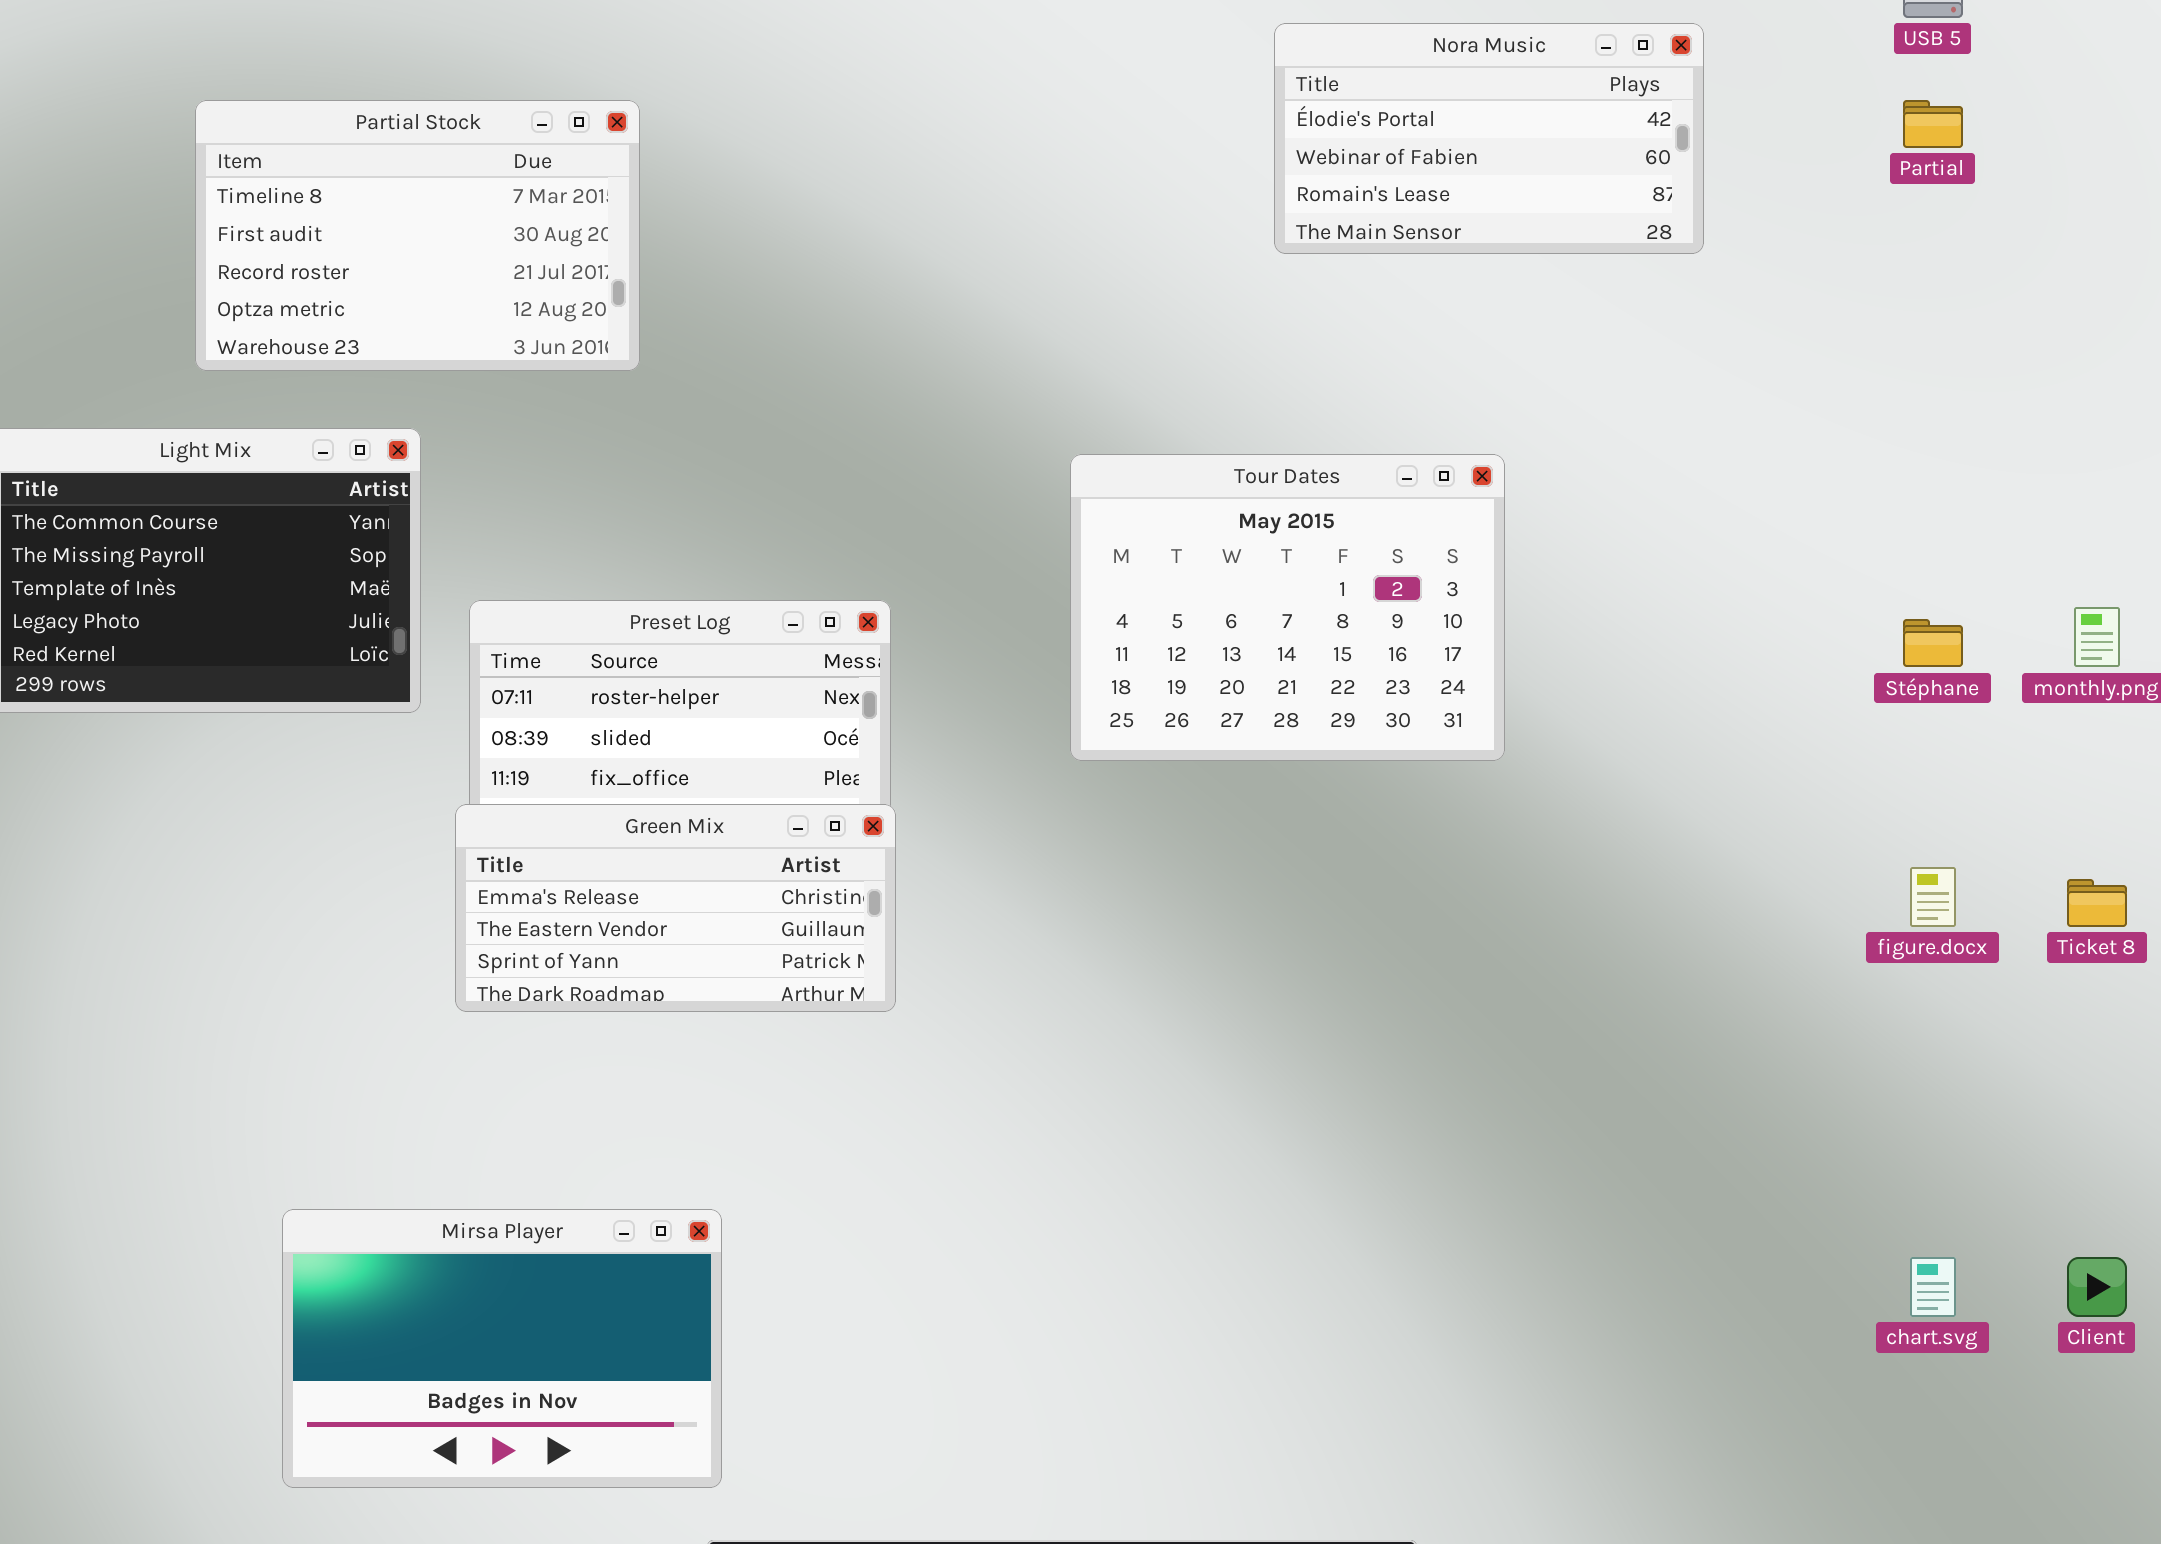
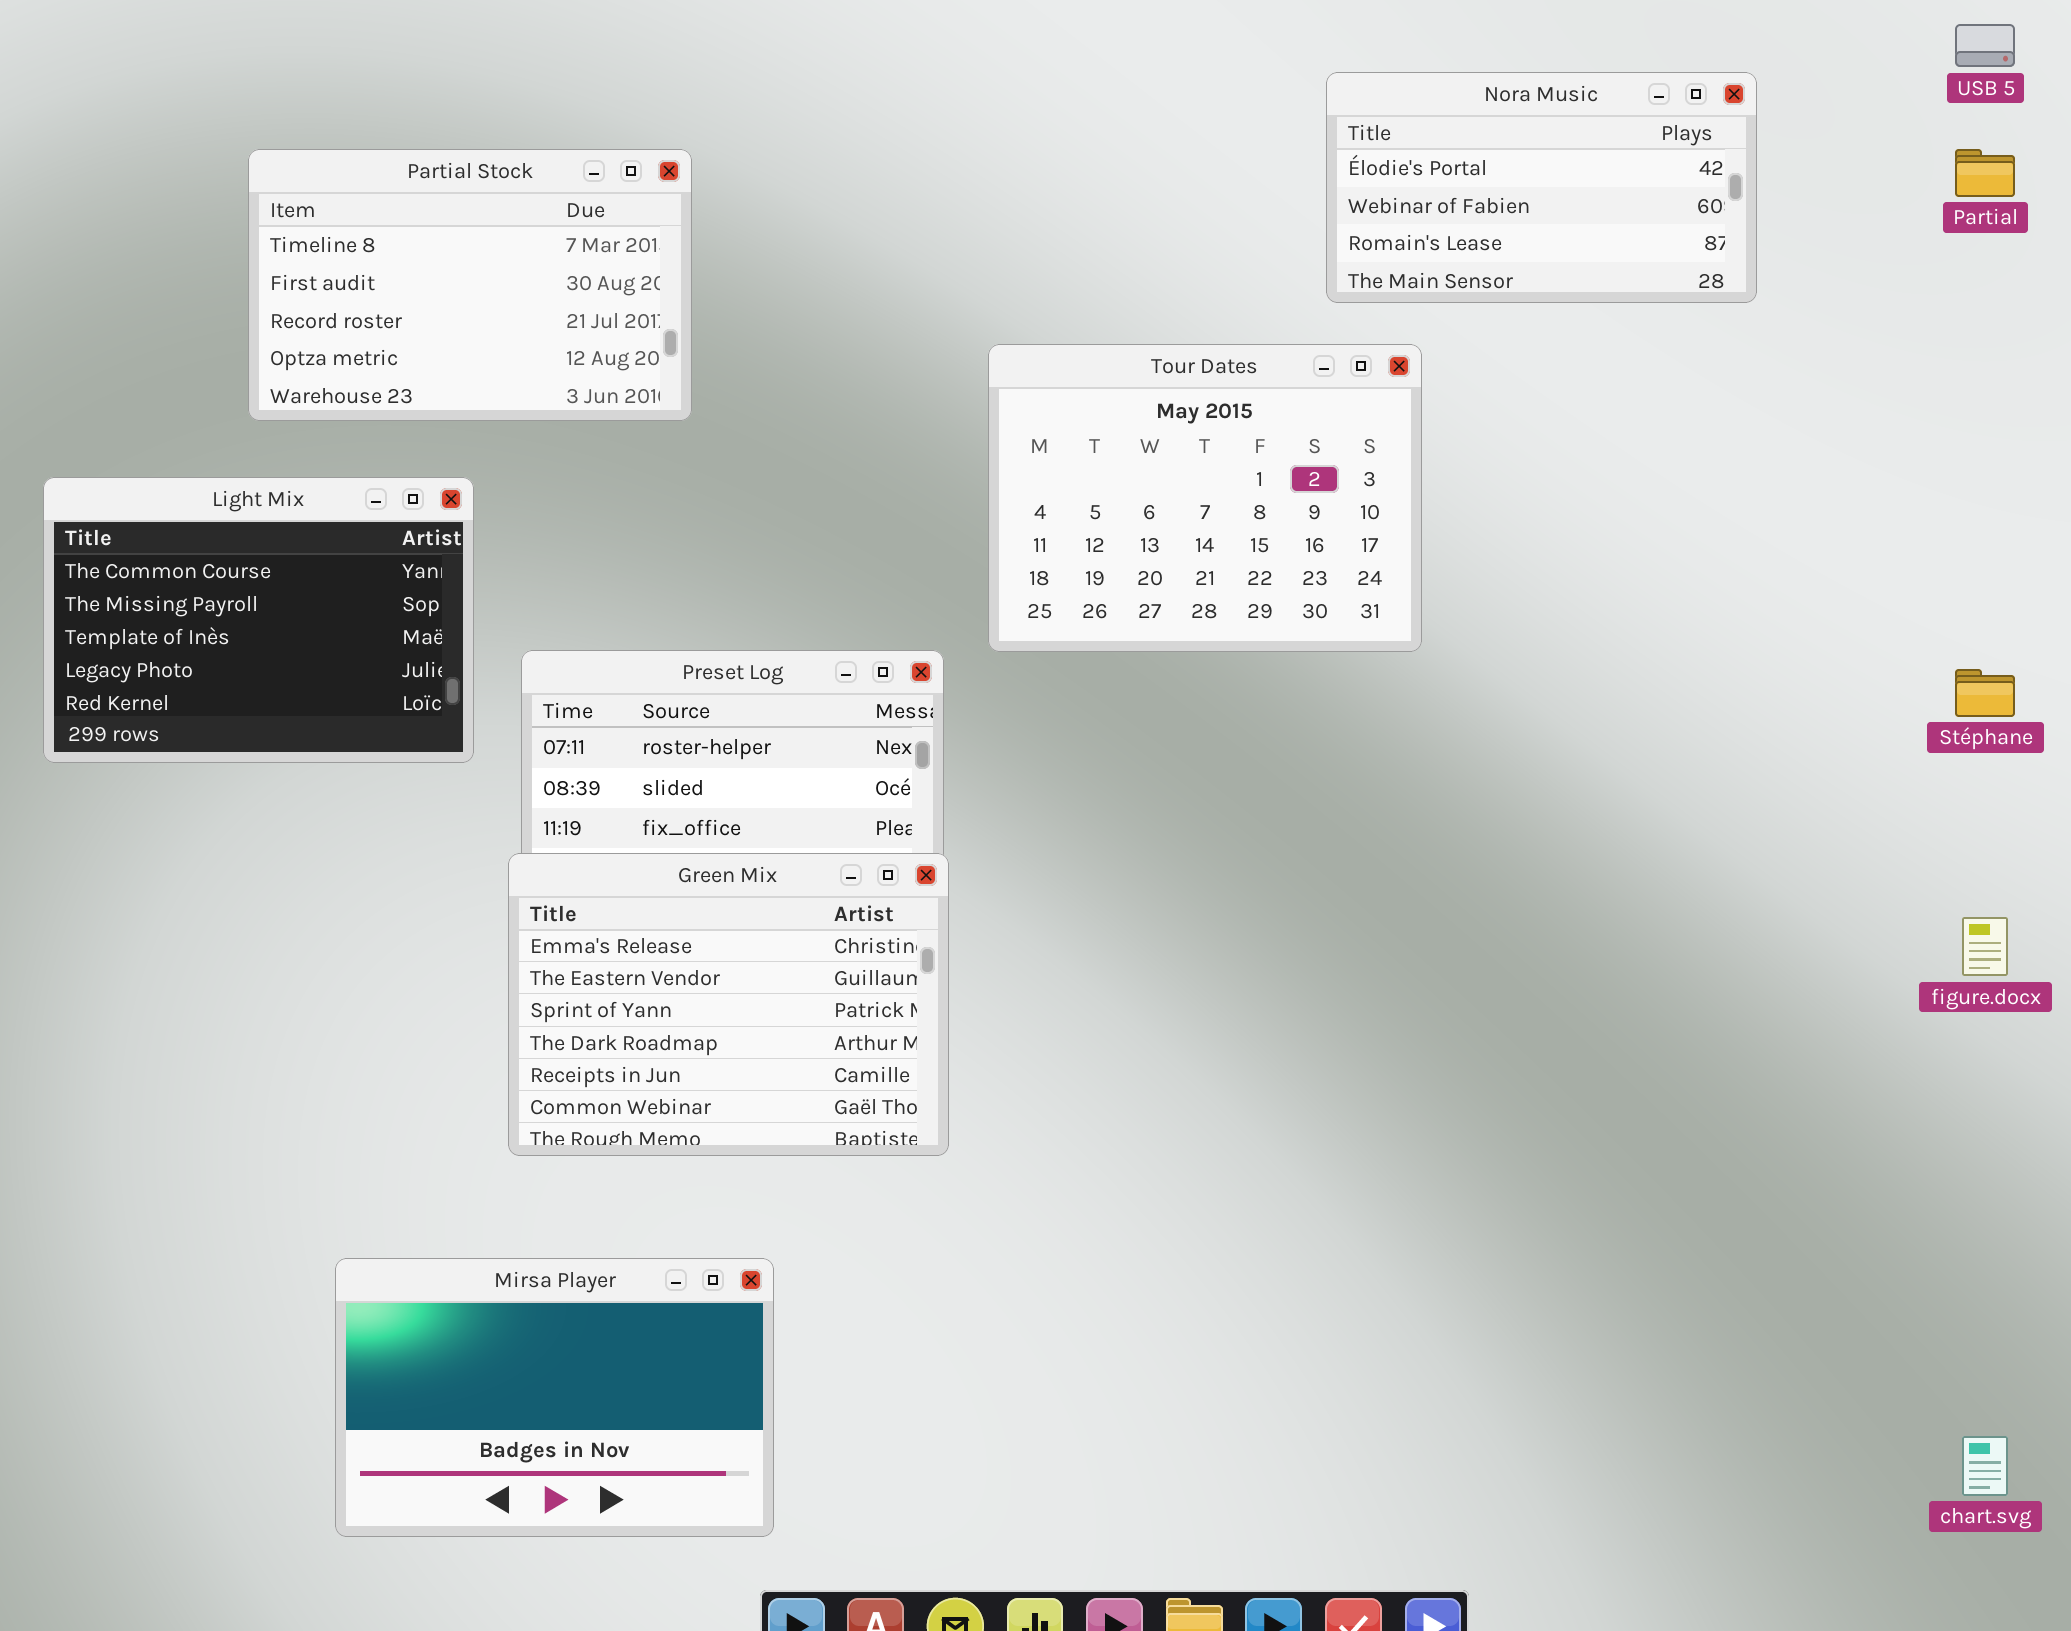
Tour Dates: [1070,454,1505,761] -> [988,344,1422,652], moved
Green Mix: [455,804,896,1012] -> [508,853,949,1156], resized
chart.svg: [1910,1257,1956,1317] -> [1962,1436,2008,1496], moved

